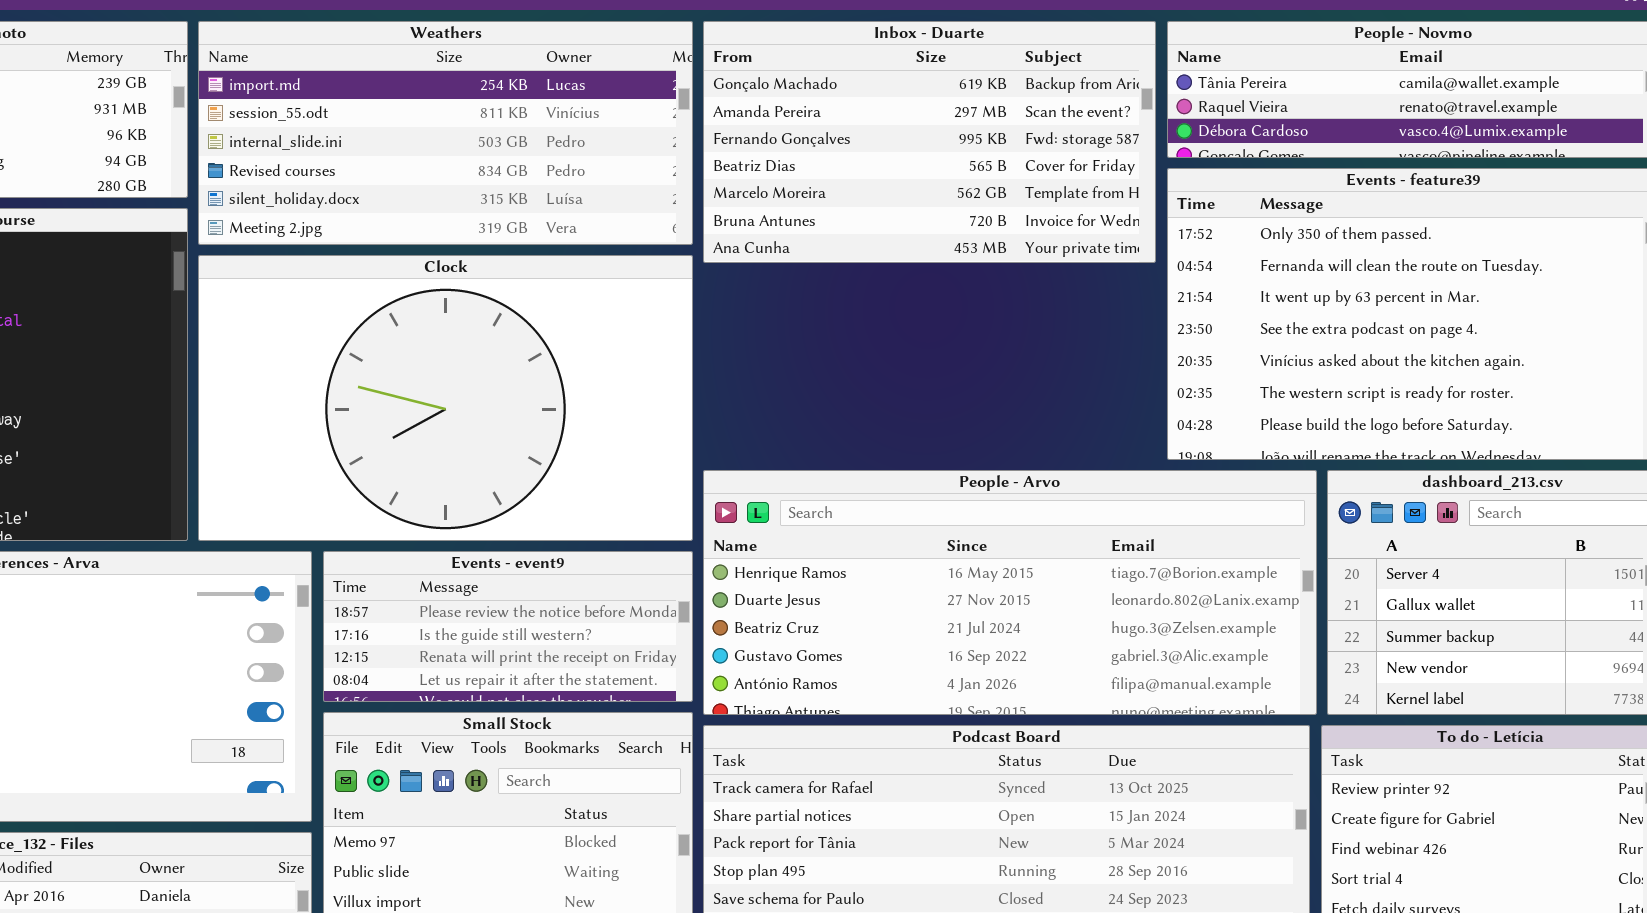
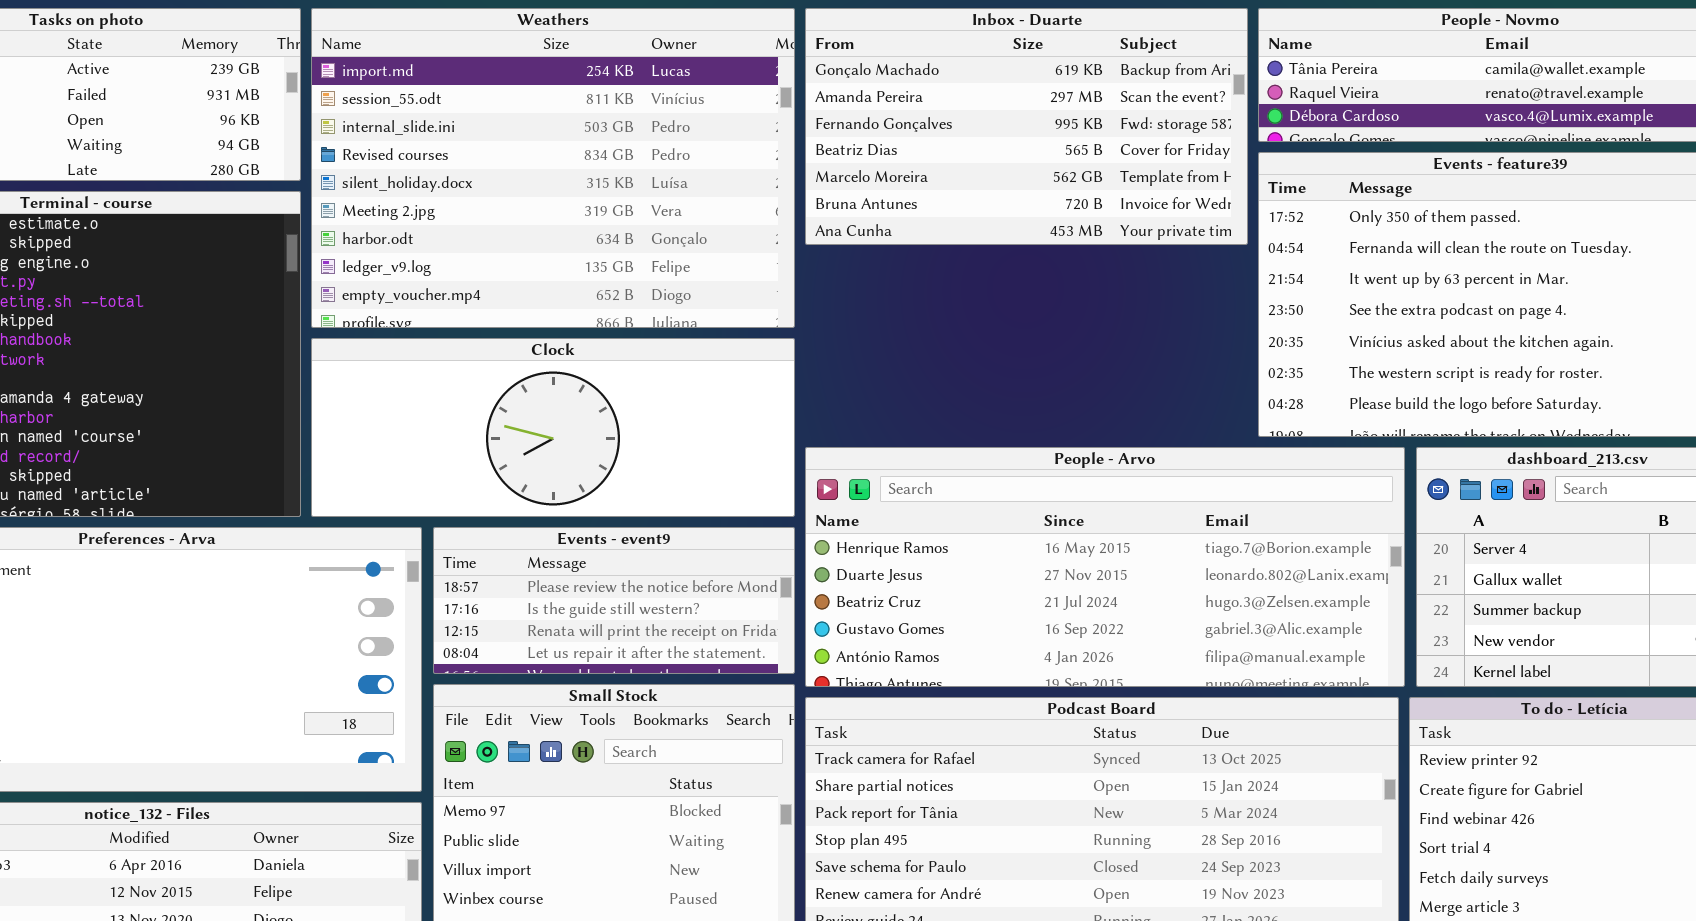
Weathers: [198,21,693,245] -> [311,8,795,328], resized
Clock: [198,255,693,541] -> [311,338,795,517], resized

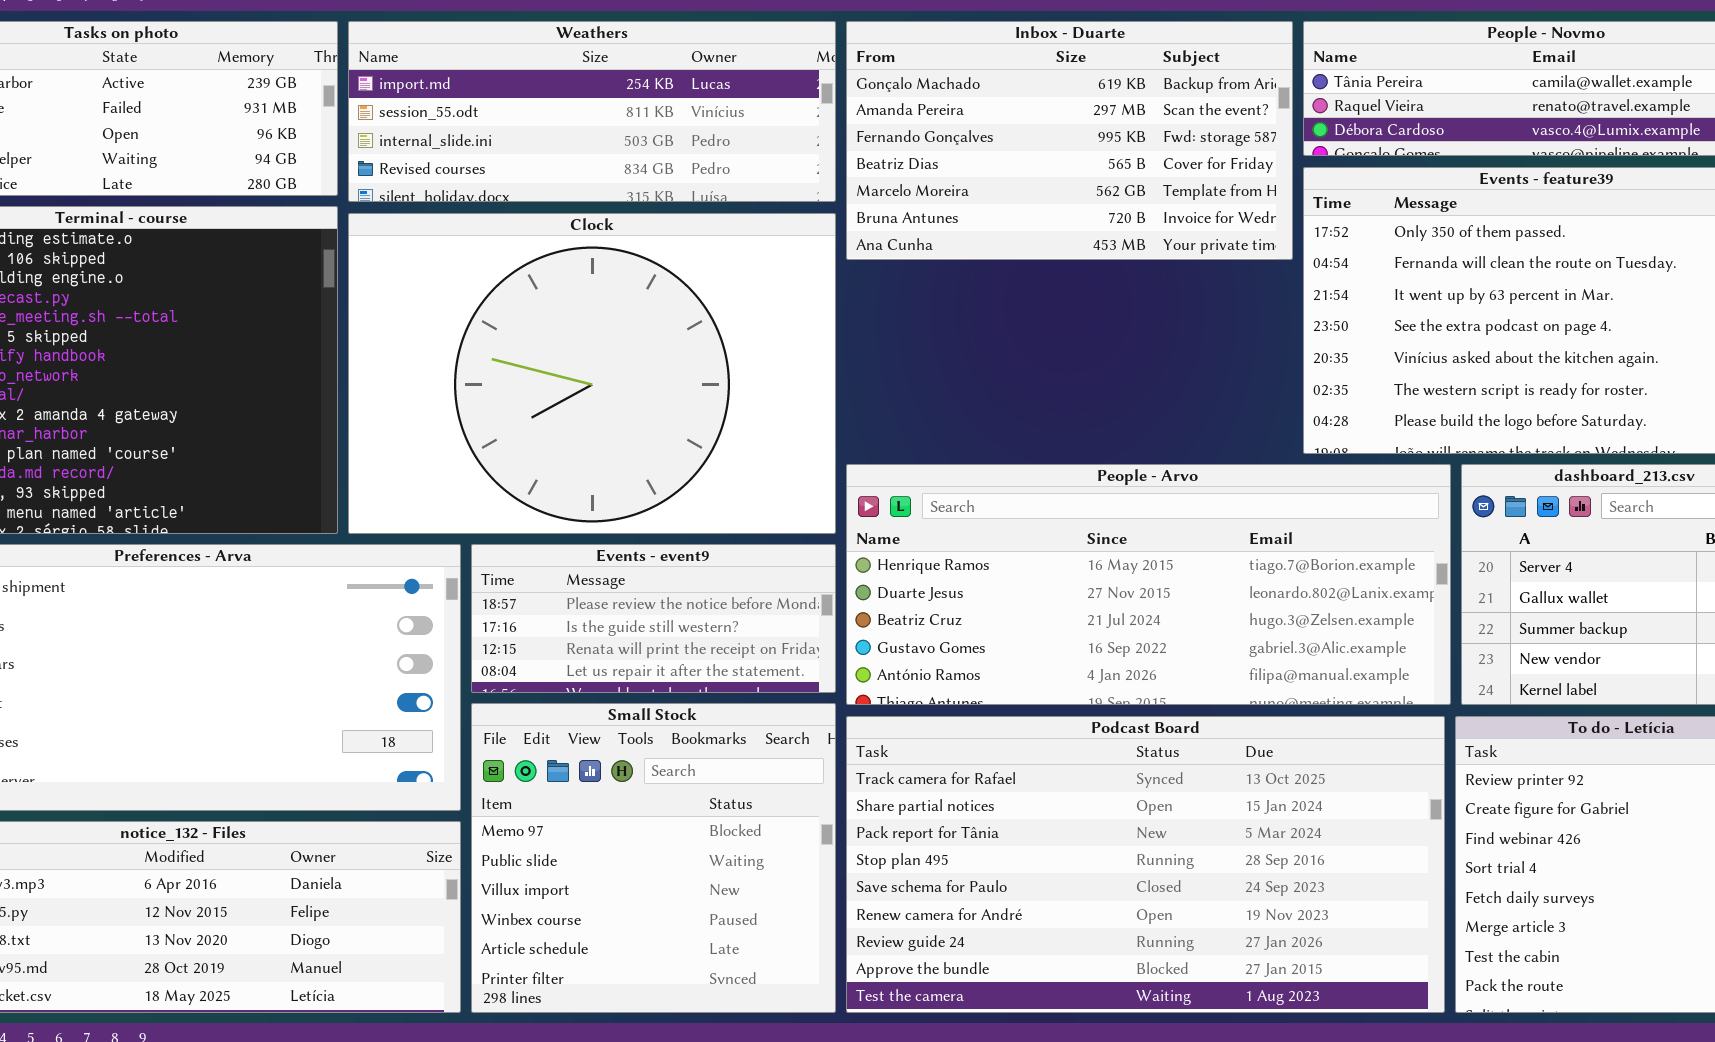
Weathers: [311,8,795,328] -> [348,21,836,202], resized
Clock: [311,338,795,517] -> [348,213,836,534], resized

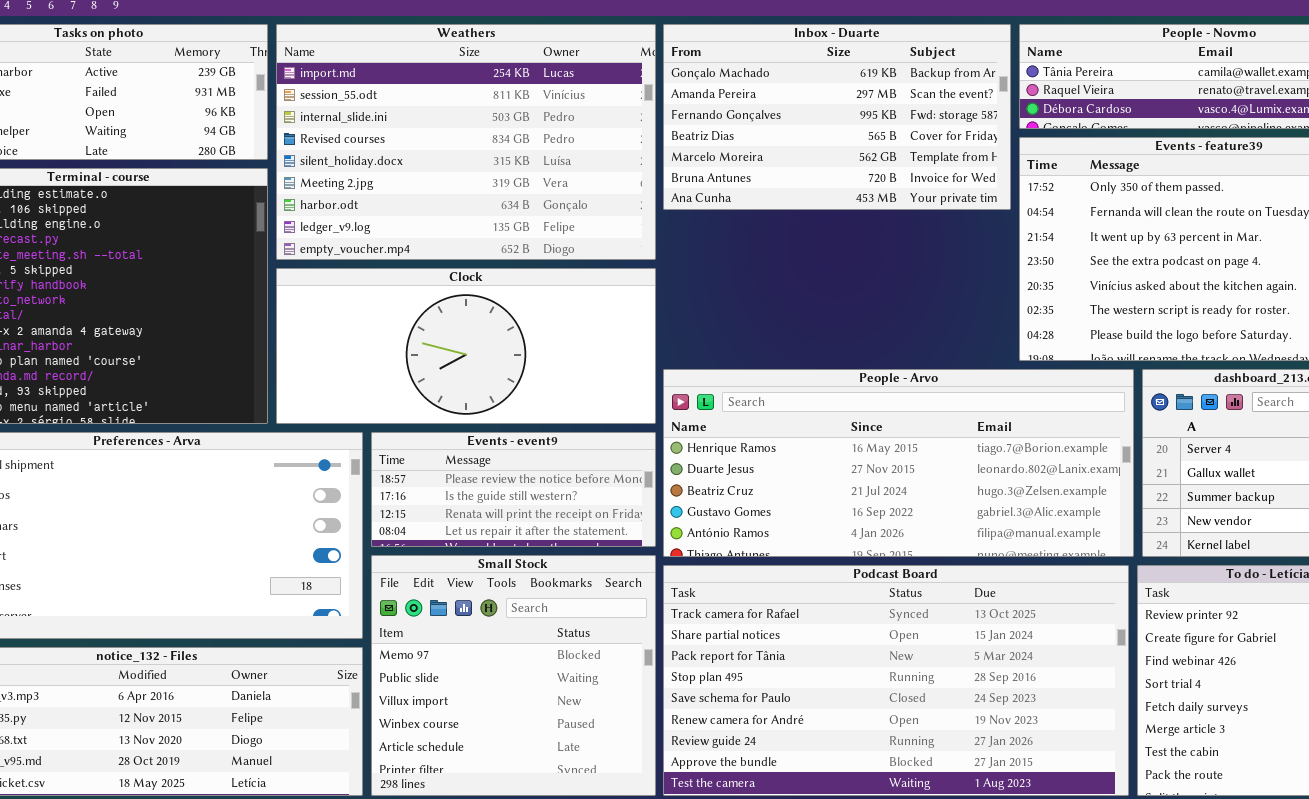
Weathers: [348,21,836,202] -> [276,24,656,260], resized
Clock: [348,213,836,534] -> [276,268,656,424], resized

